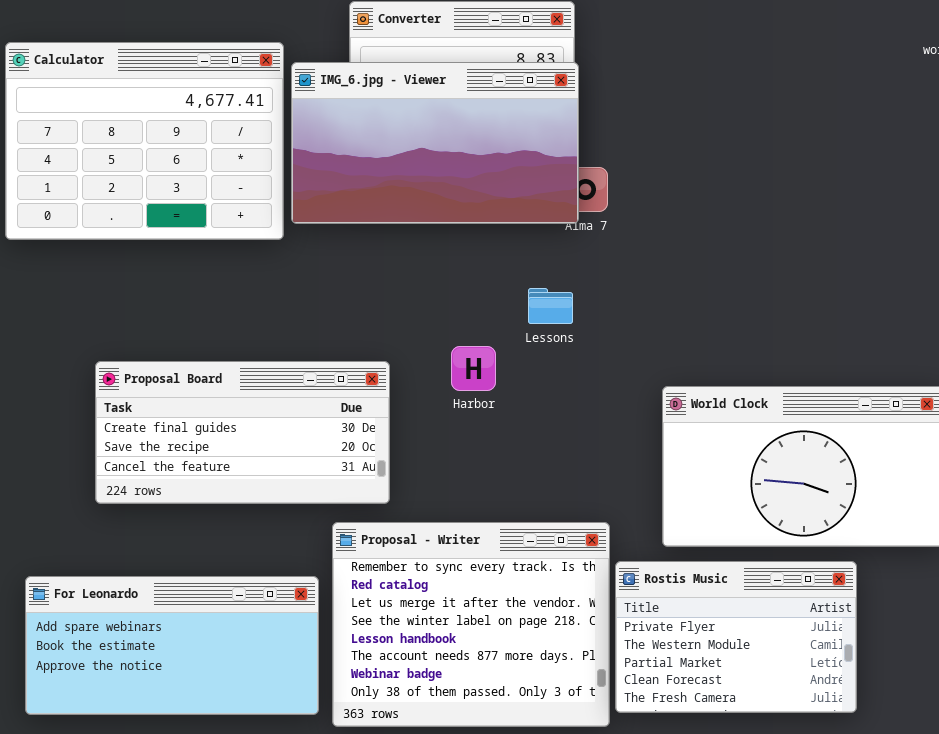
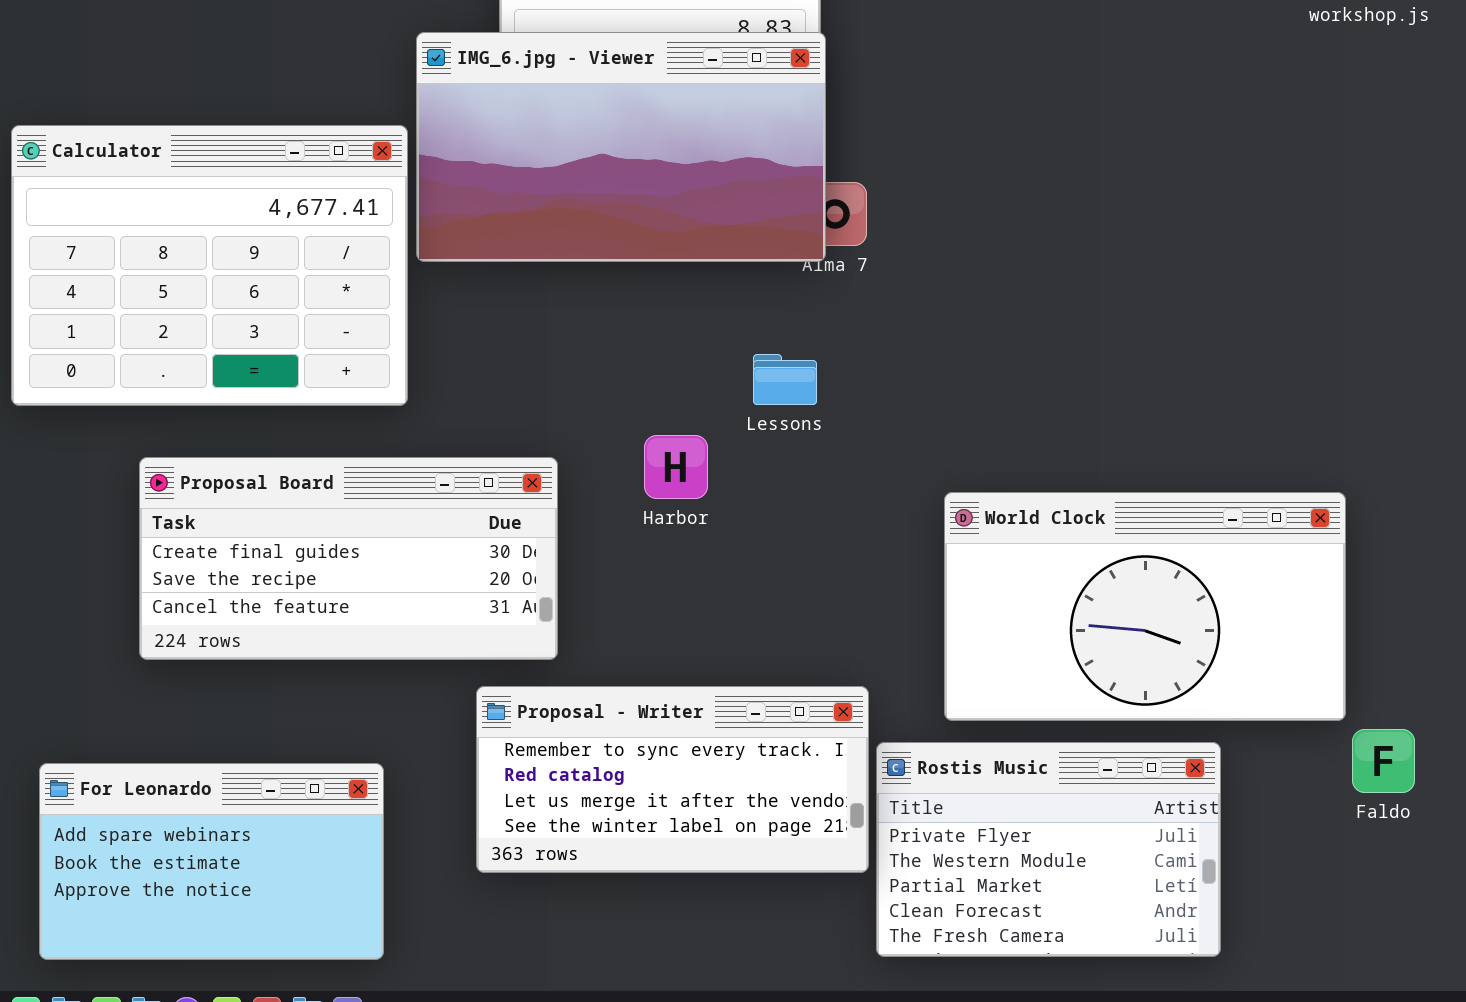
Calculator: [5,42,284,240] -> [11,125,408,406], moved
Proposal - Writer: [332,522,610,727] -> [476,686,869,873], resized
For Leonardo: [25,576,319,715] -> [39,763,384,960], resized

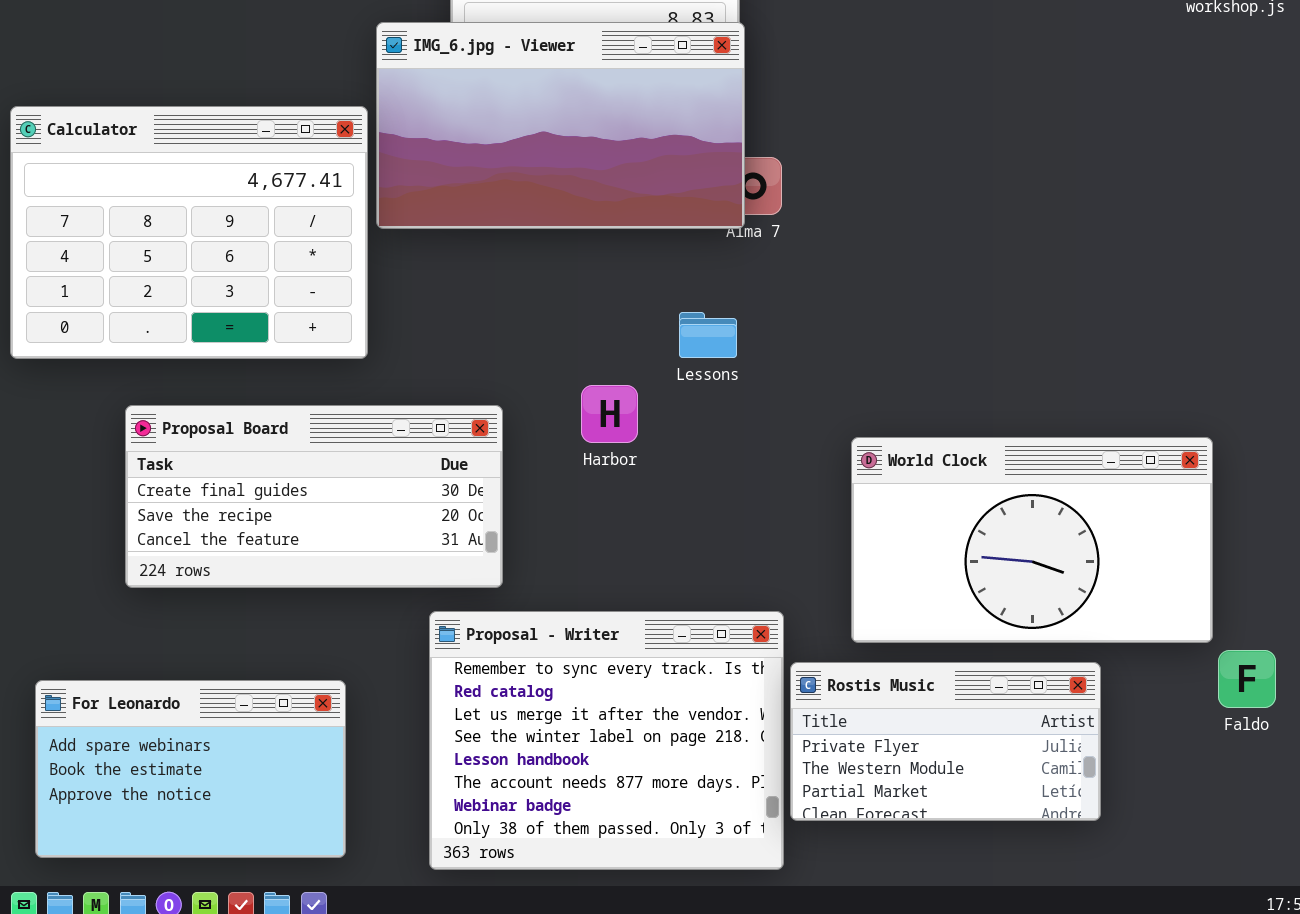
Proposal - Writer: [476,686,869,873] -> [429,611,784,870], resized
Rostis Music: [876,742,1221,957] -> [790,662,1101,821], resized

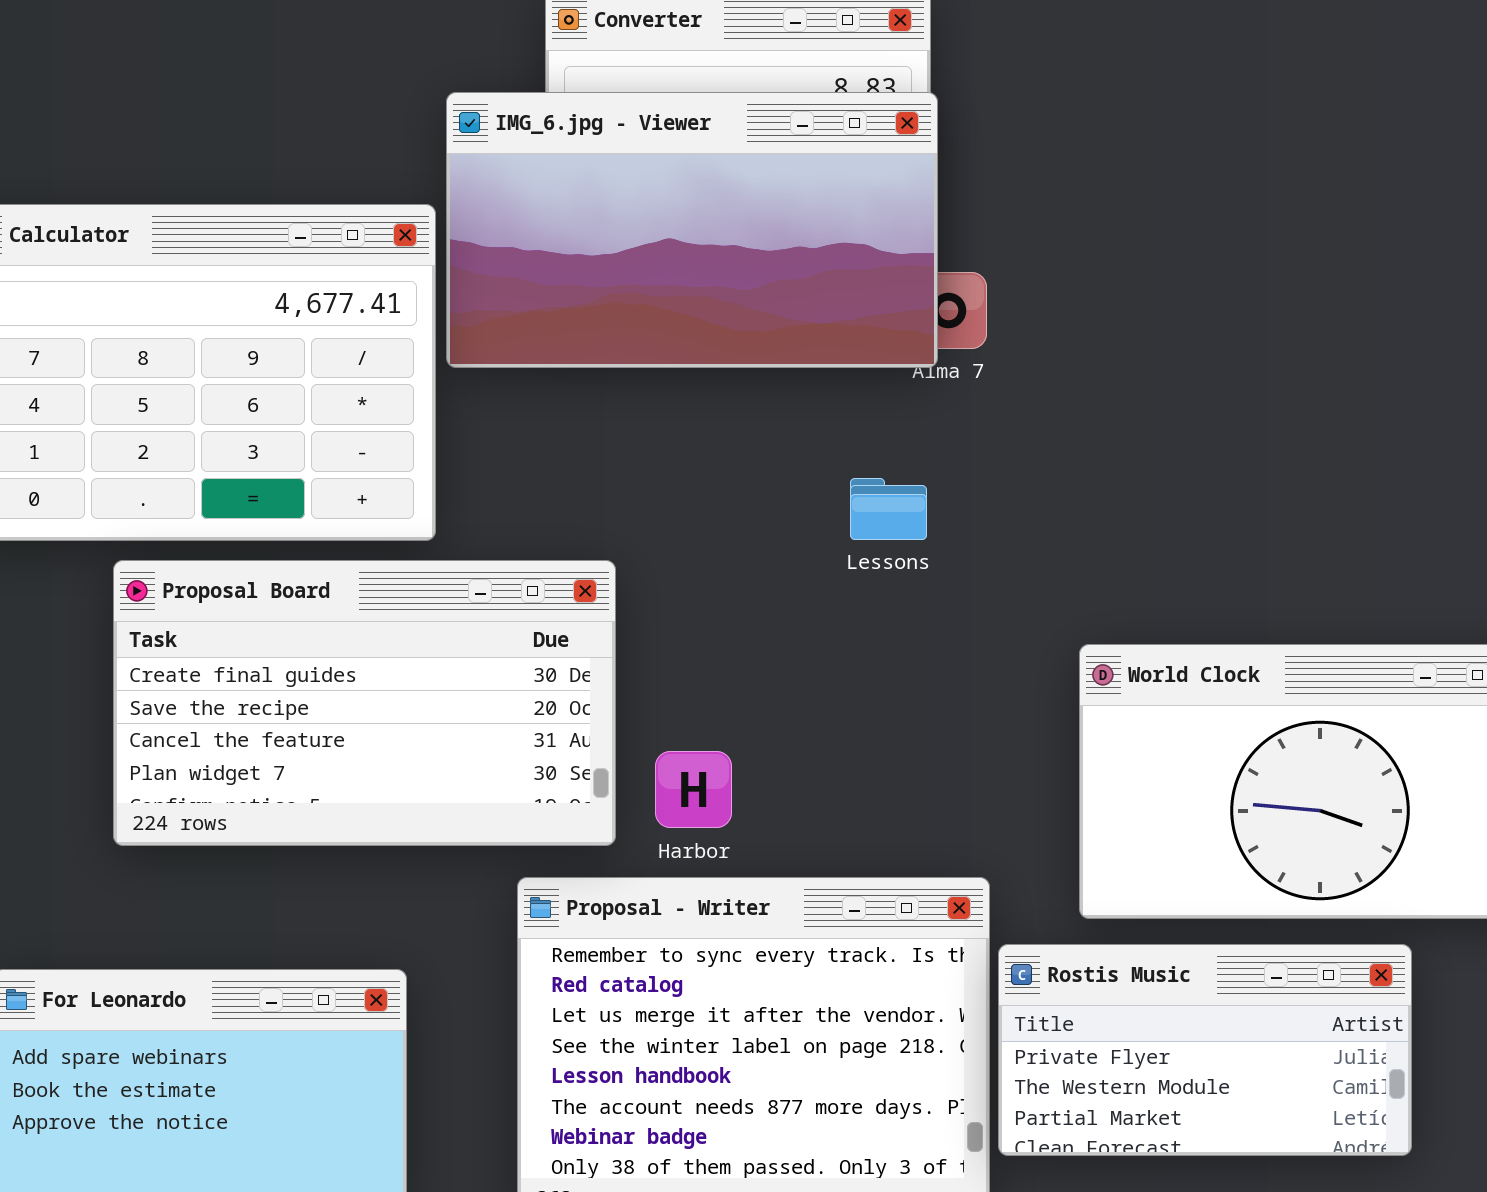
Harbor: [581,385,638,443] -> [655,751,732,828], moved
Proposal Board: [125,405,503,588] -> [113,560,616,846], resized

